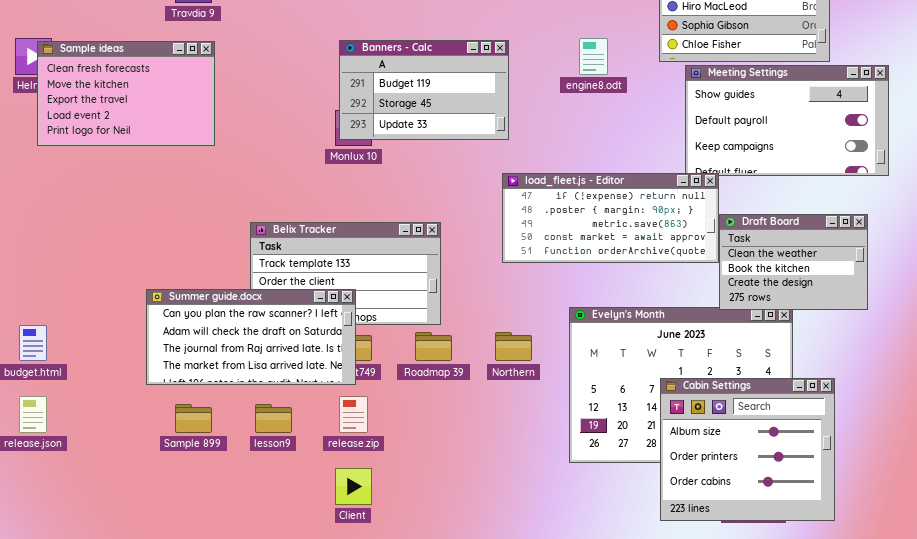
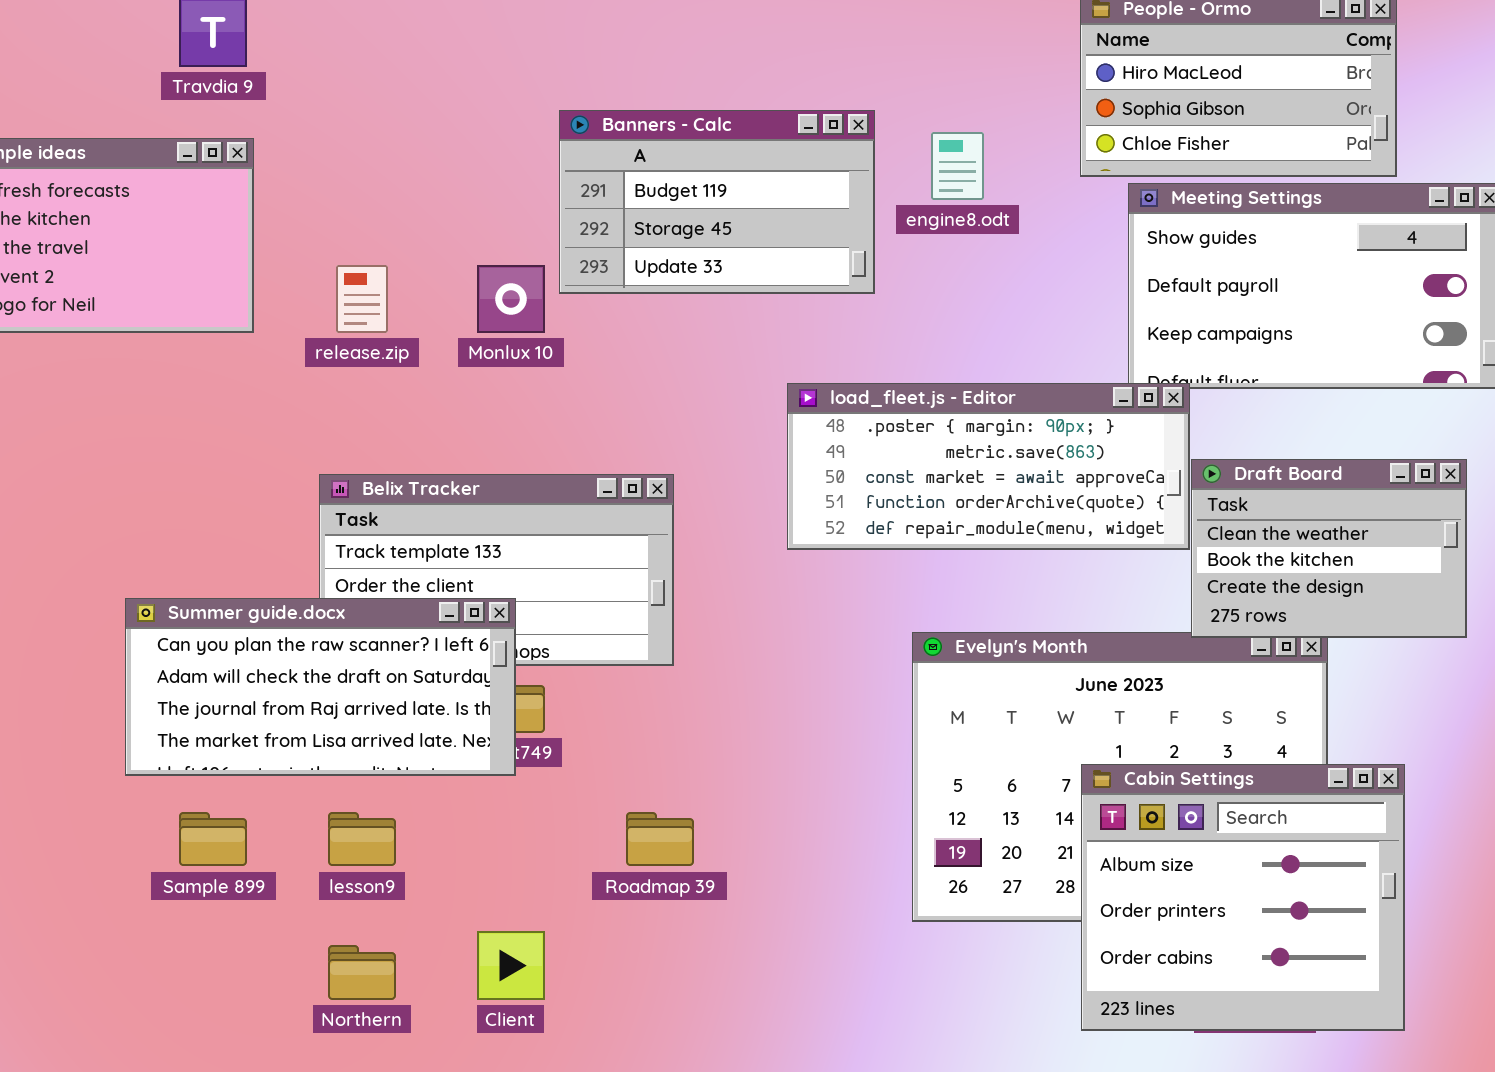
Banners - Calc: [339,40,509,140] -> [559,110,875,294], moved
load_fleet.js - Editor: [502,173,719,263] -> [787,383,1190,550], scrolled down 1 row
Roadmap 39: [415,332,452,361] -> [626,812,694,866], moved
Northern: [495,332,532,361] -> [328,945,396,1000], moved
release.zip: [339,396,368,433] -> [336,265,388,333], moved

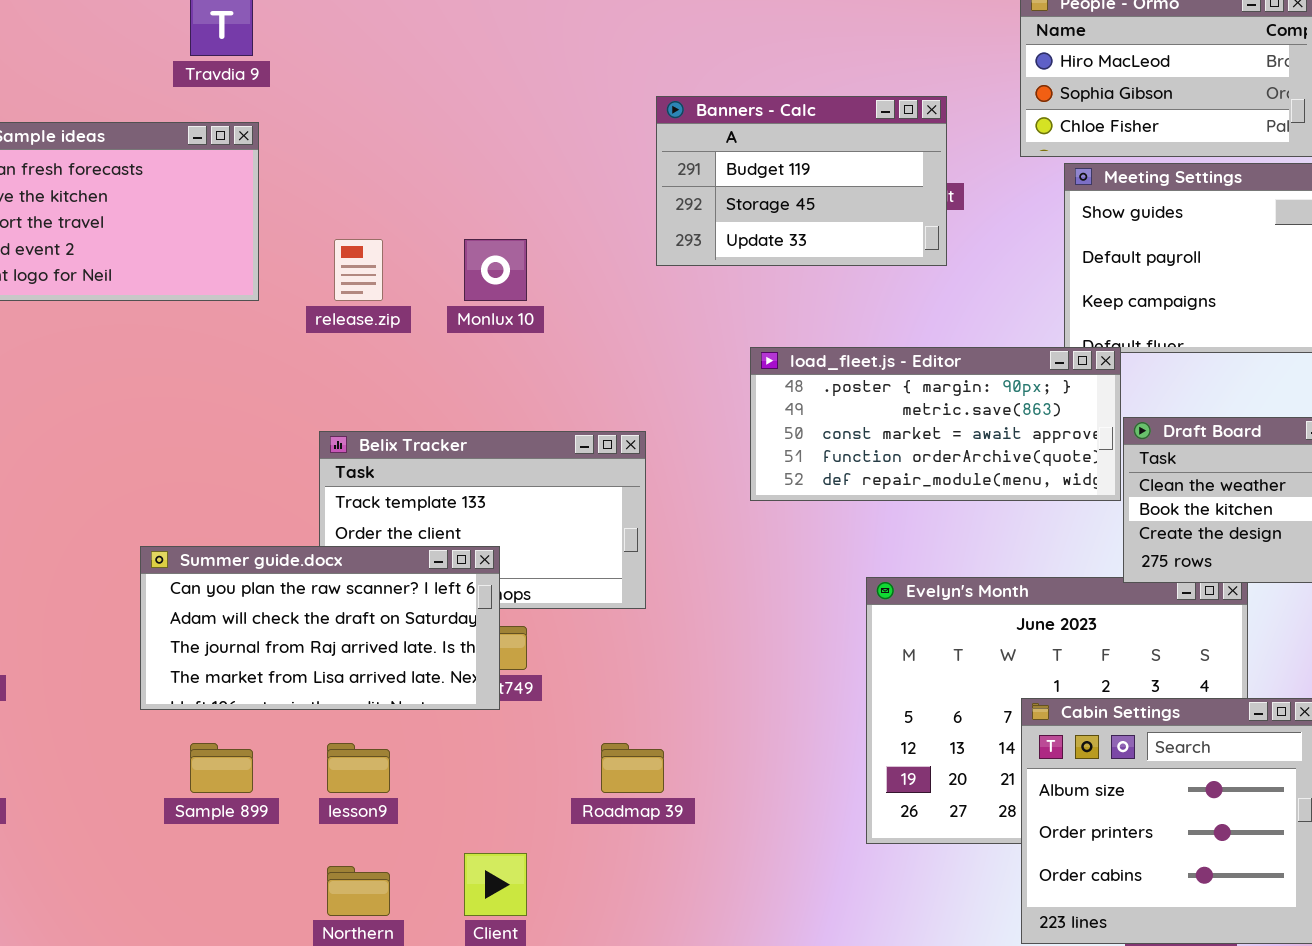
Banners - Calc: [559,110,875,294] -> [656,96,947,266], moved

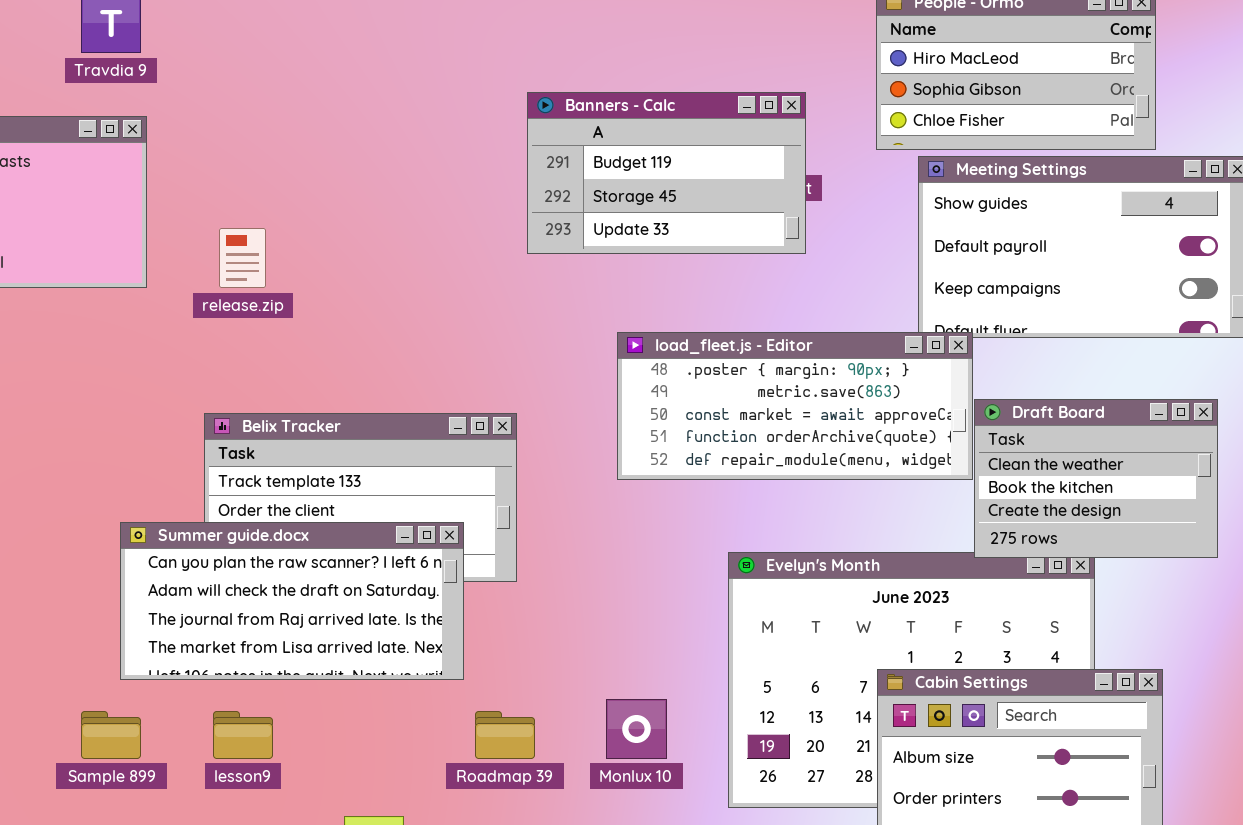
Monlux 10: [464,239,527,301] -> [606,699,667,759], moved
Summer guide.docx: [140,546,500,710] -> [120,522,464,680], moved

